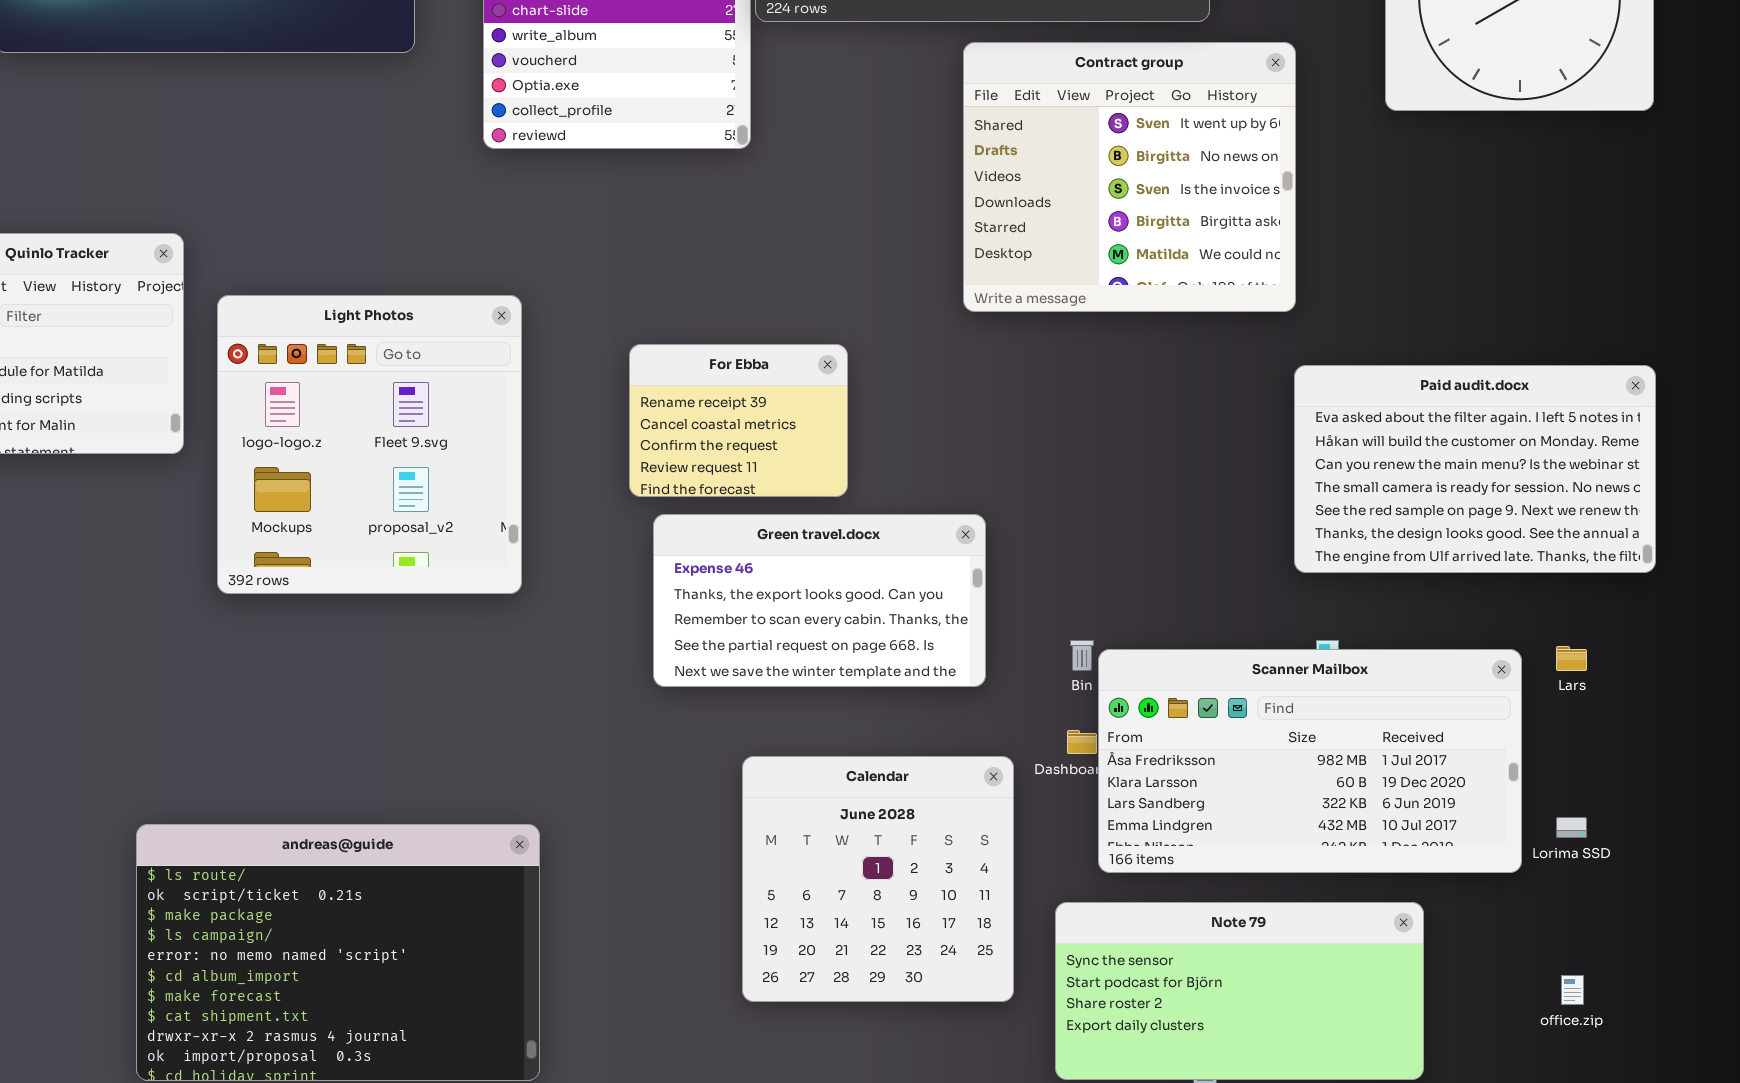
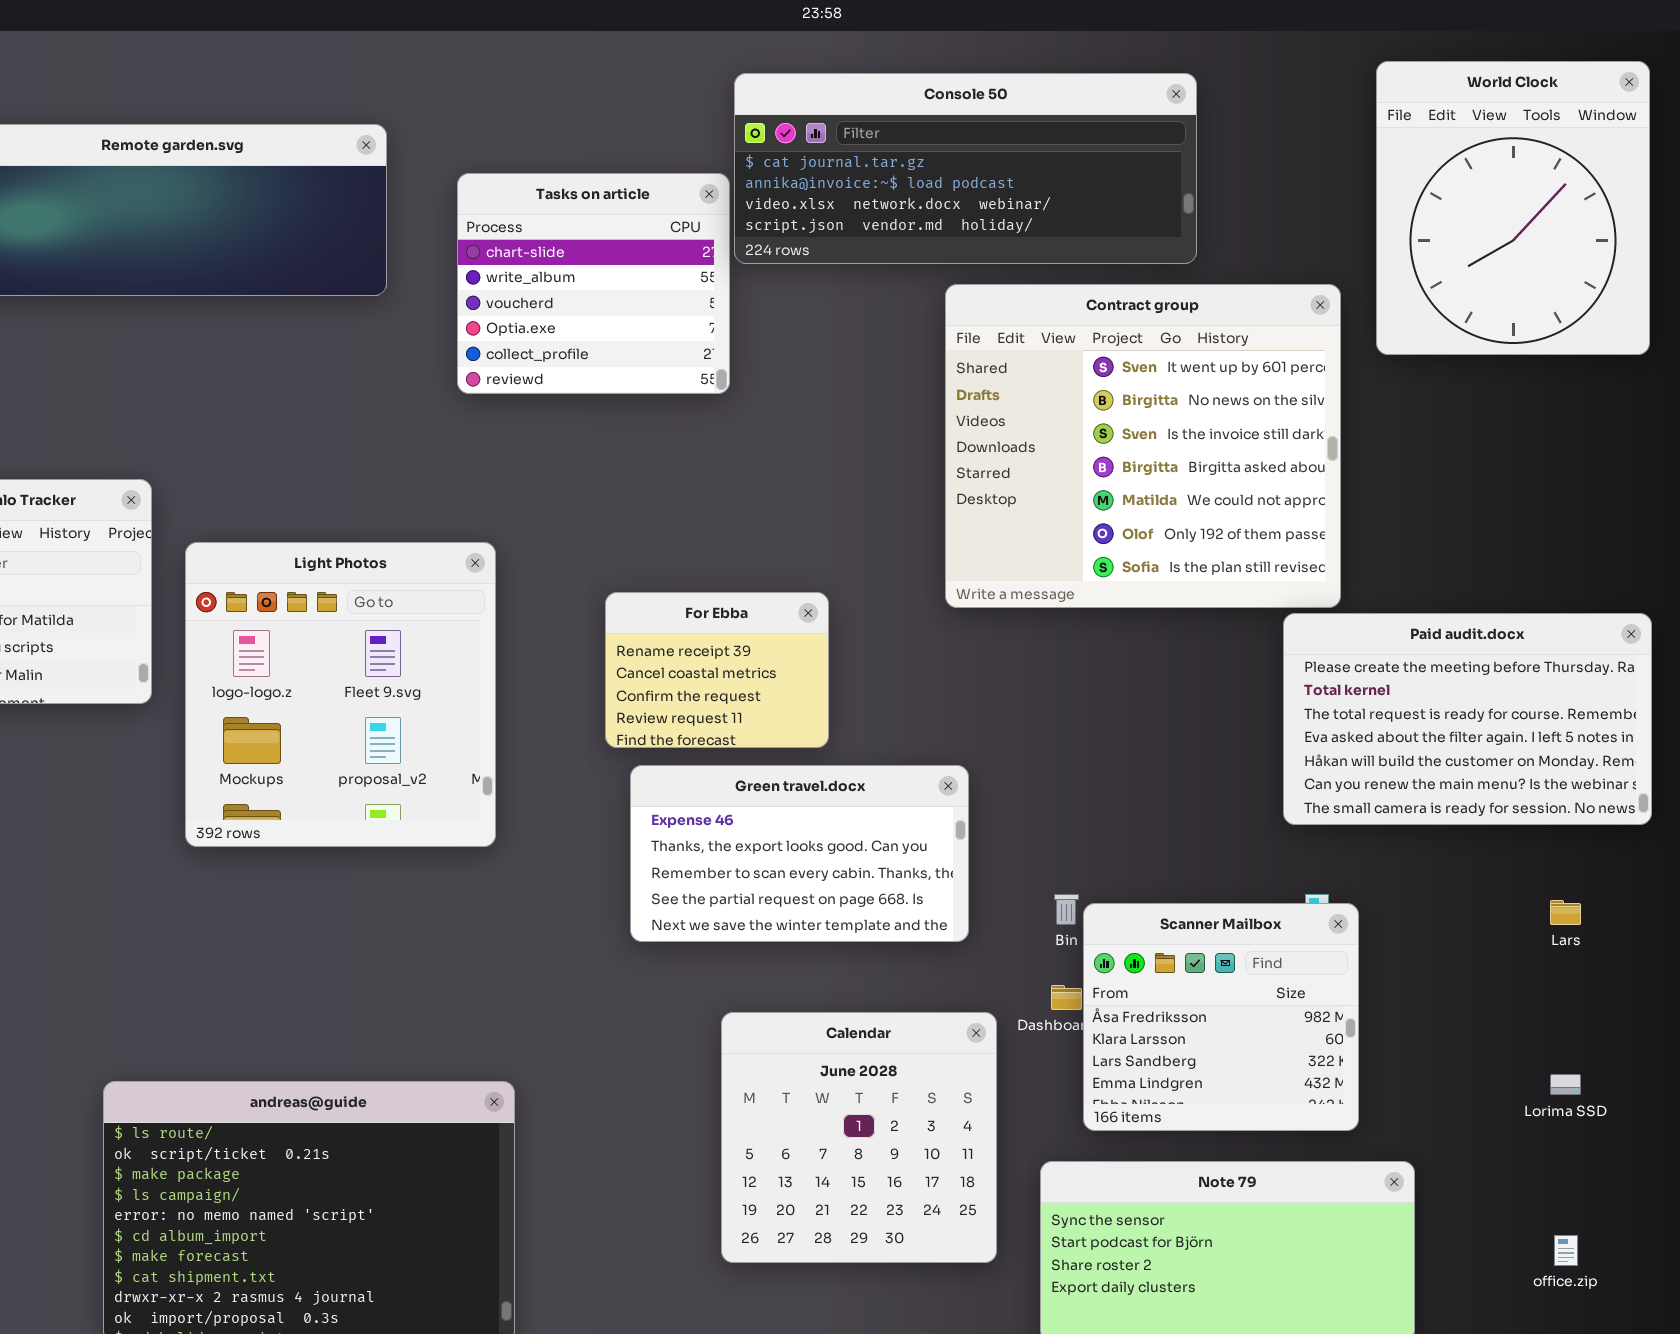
Contract group: [963,42,1296,312] -> [945,284,1341,608], resized
Paid audit.docx: [1294,365,1656,573] -> [1283,613,1652,825], scrolled up 3 rows
Scanner Mailbox: [1098,649,1522,873] -> [1083,903,1359,1131], resized

